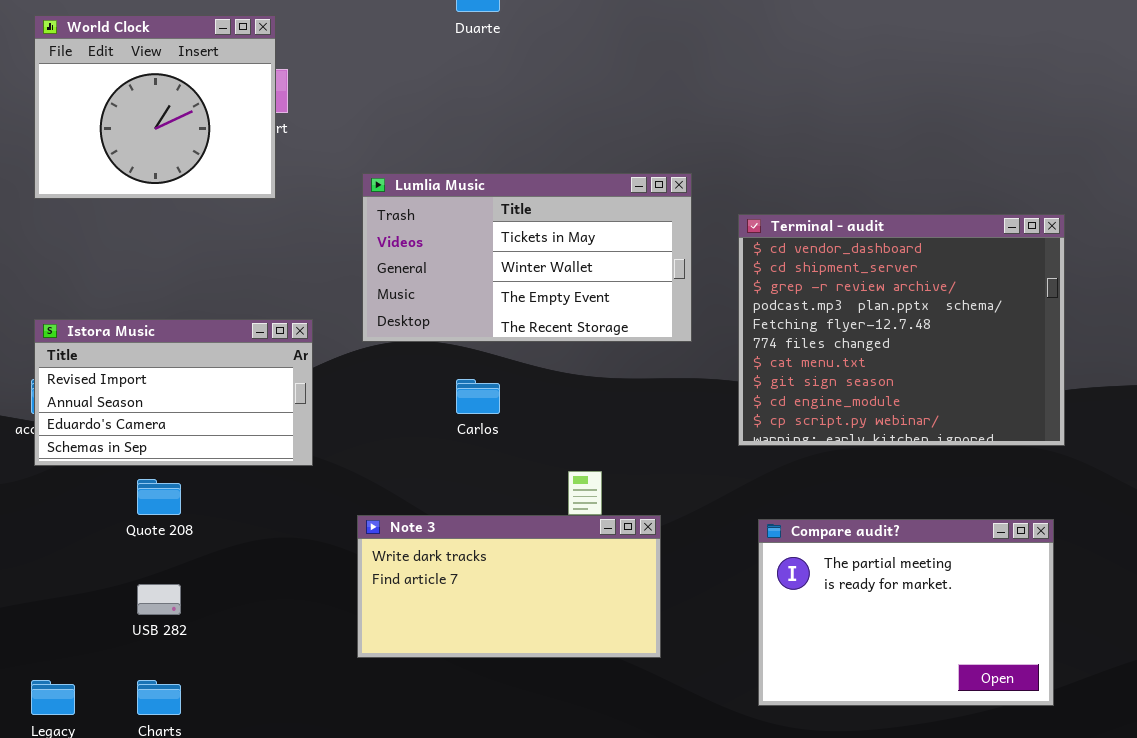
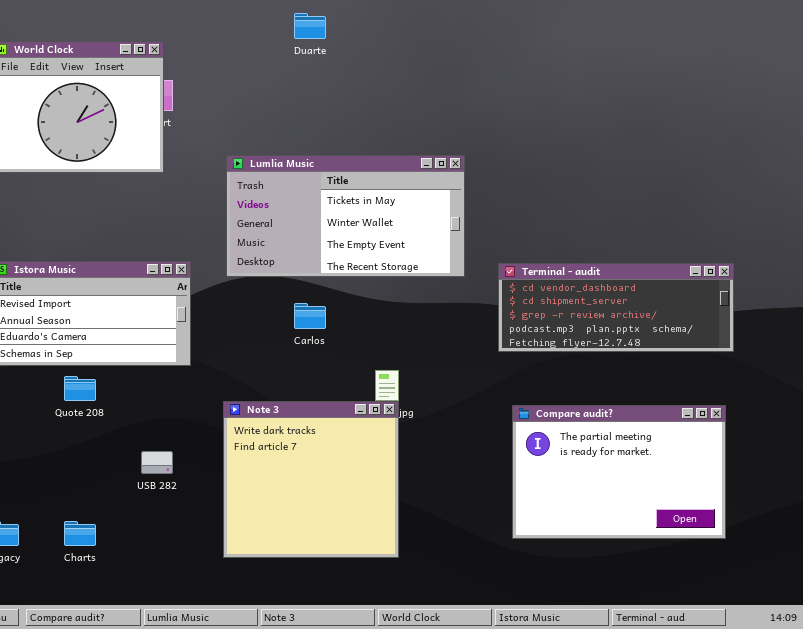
Terminal - audit: [738,214,1065,446] -> [498,263,734,352], resized
Note 3: [357,515,661,658] -> [223,401,399,558], resized
USB 282: [137,584,181,615] -> [141,451,173,474], moved

